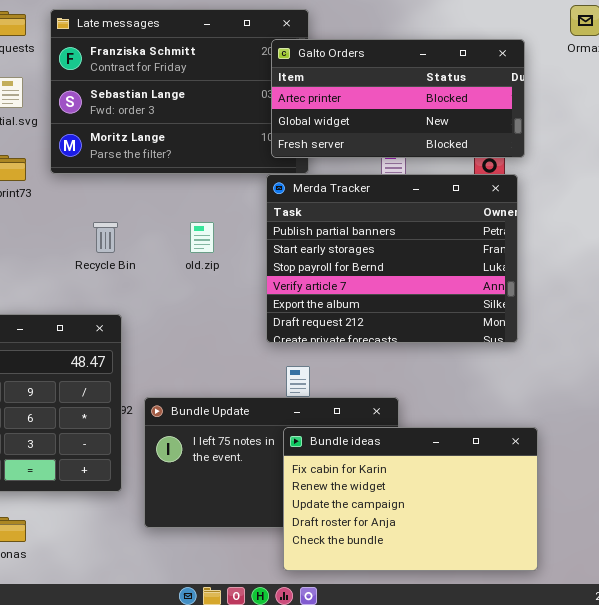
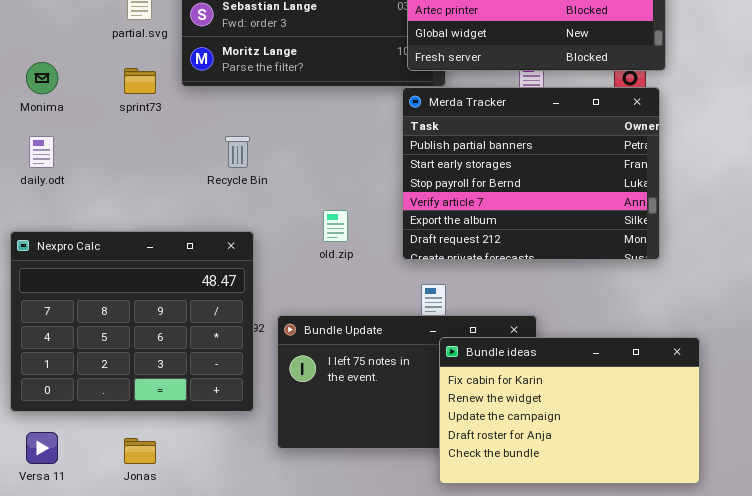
old.zip: [190,222,214,253] -> [323,210,348,242], moved
Bundle ideas: [283,427,538,571] -> [439,337,700,484], moved

